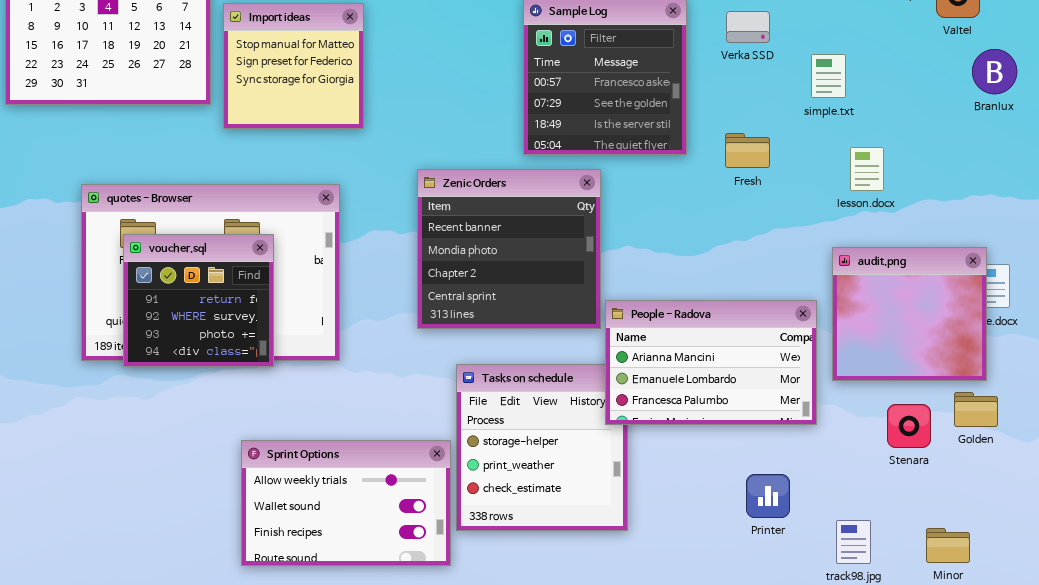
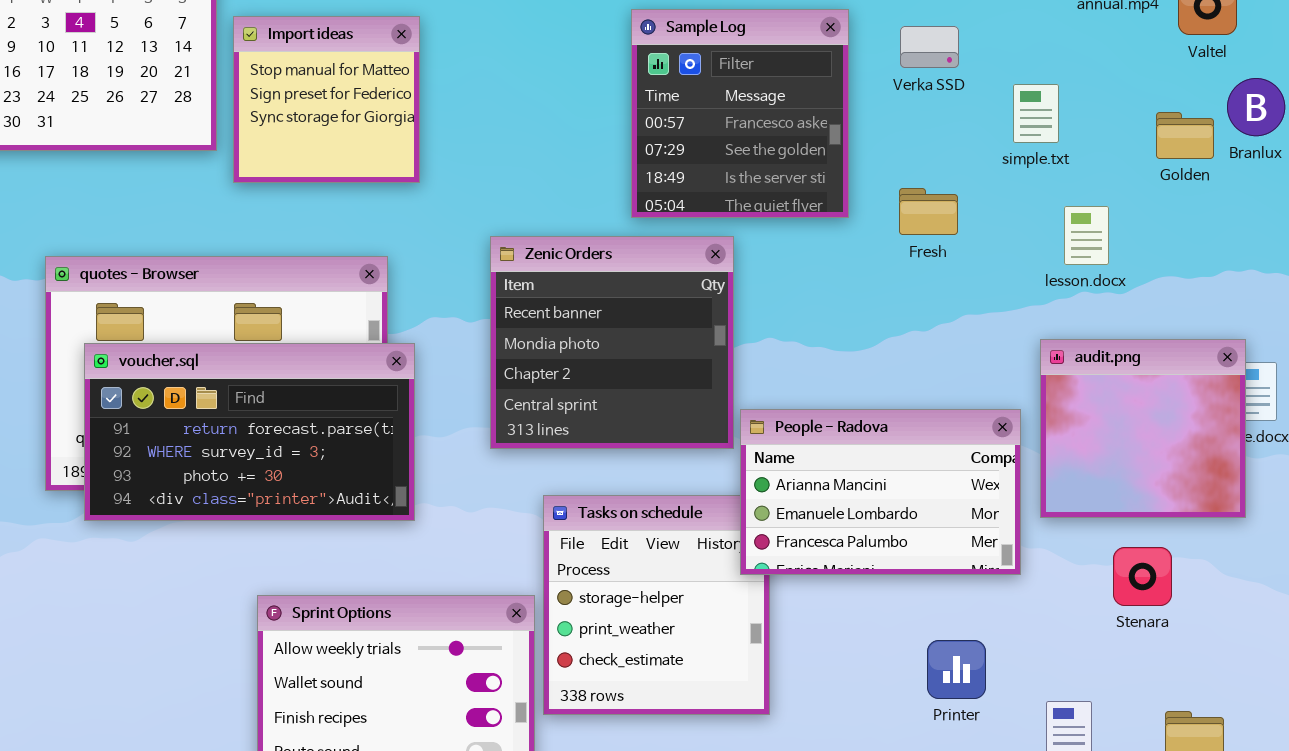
voucher.sql: [123,234,274,367] -> [84,343,415,521], moved, resized
Golden: [954,392,998,427] -> [1156,112,1214,159], moved

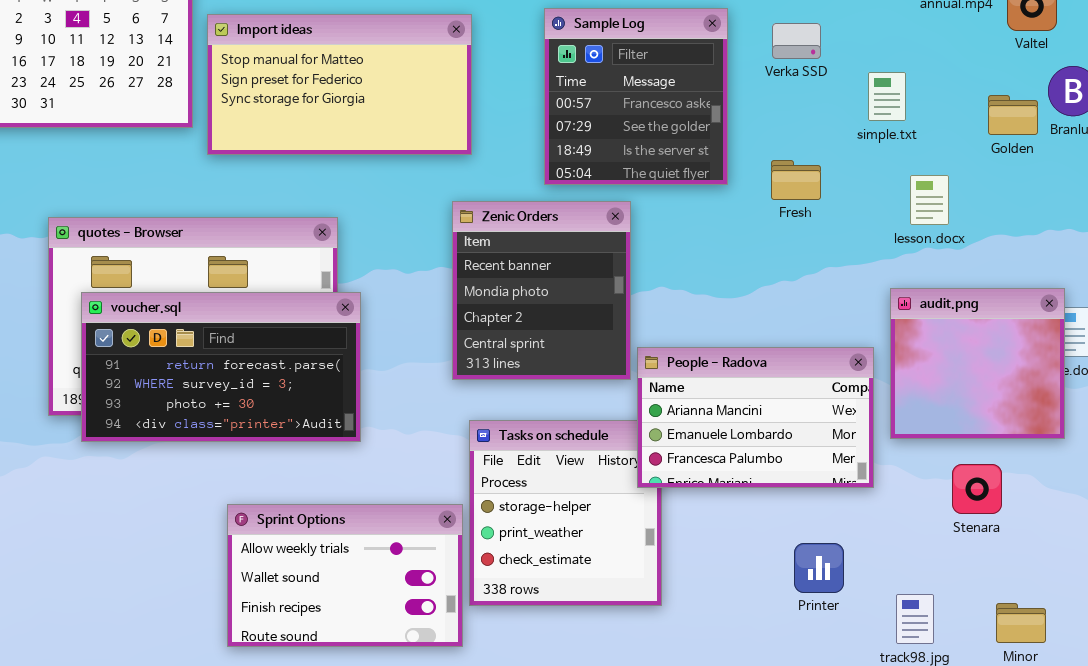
Import ideas: [233,16,420,183] -> [207,14,472,155], resized
Zenic Orders: [490,236,734,449] -> [452,201,631,380], resized

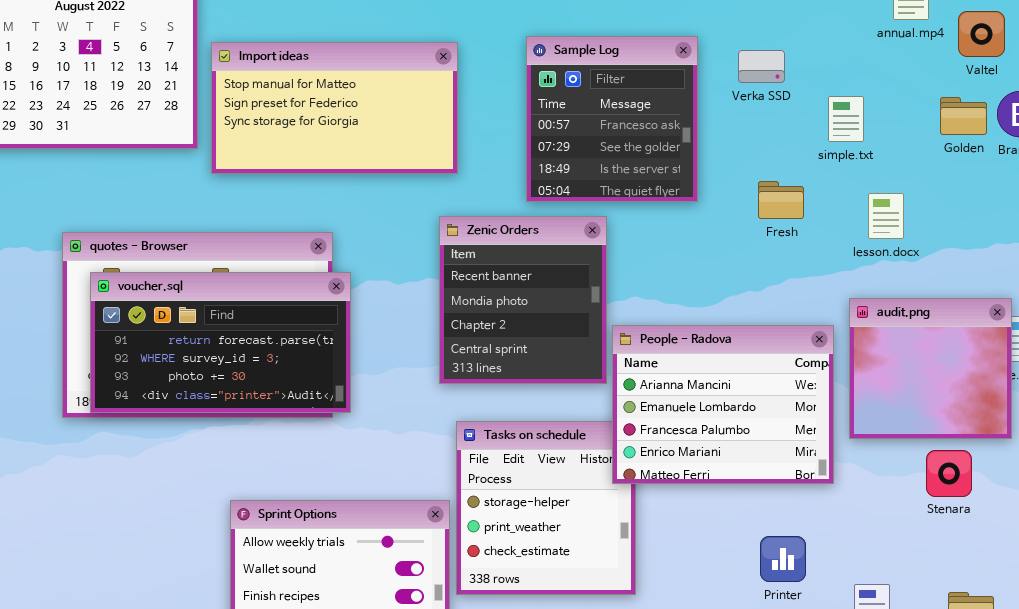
Golden: [988,95,1038,135] -> [940,97,987,135], moved
Fresh: [771,160,821,200] -> [758,181,804,219], moved
voucher.sql: [81,292,361,442] -> [90,272,351,413], moved
People - Radova: [637,347,874,488] -> [612,325,834,484], resized
Stenara: [952,464,1002,514] -> [926,450,972,497], moved

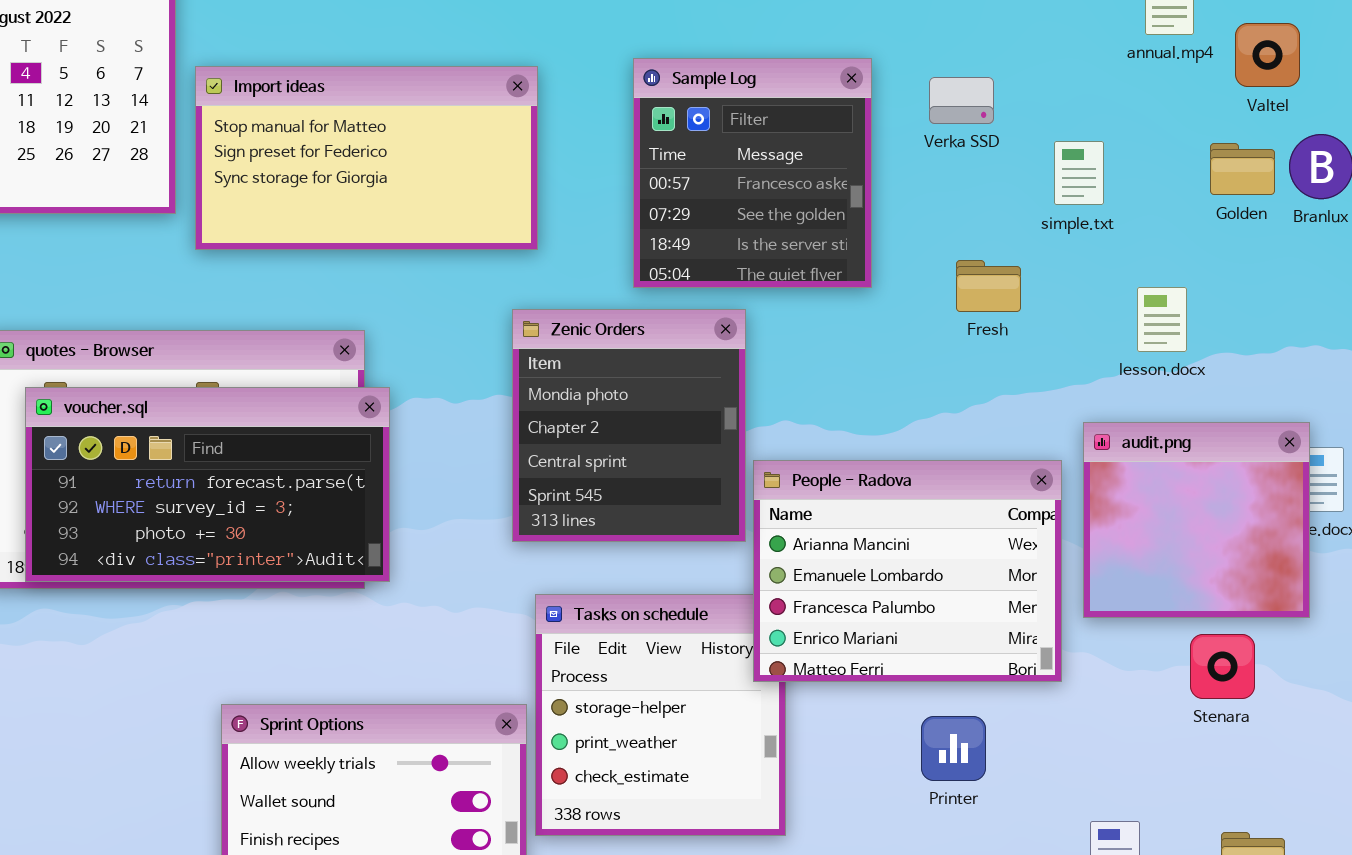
lesson.docx: [868,193,904,239] -> [1137,287,1187,352], moved
Zenic Orders: [439,216,607,384] -> [512,309,746,542], scrolled down 1 row
Printer: [760,536,806,582] -> [921,716,986,781], moved

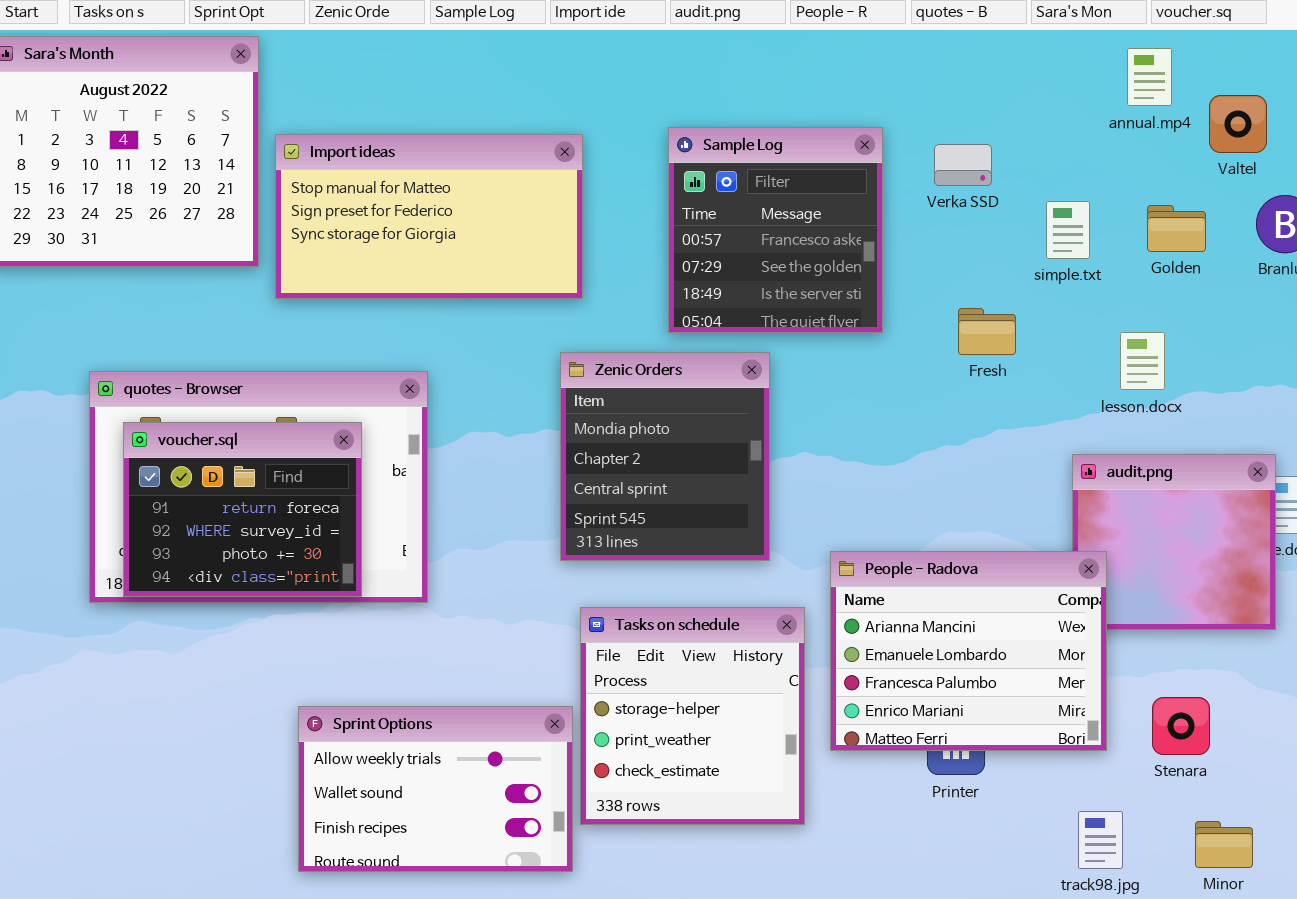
Golden: [1210,143,1275,195] -> [1147,205,1206,252], moved
voucher.sql: [25,387,390,582] -> [123,422,362,597], resized
People - Radova: [753,460,1062,682] -> [830,551,1107,751], moved
Stenara: [1190,634,1255,699] -> [1152,697,1210,755], moved

